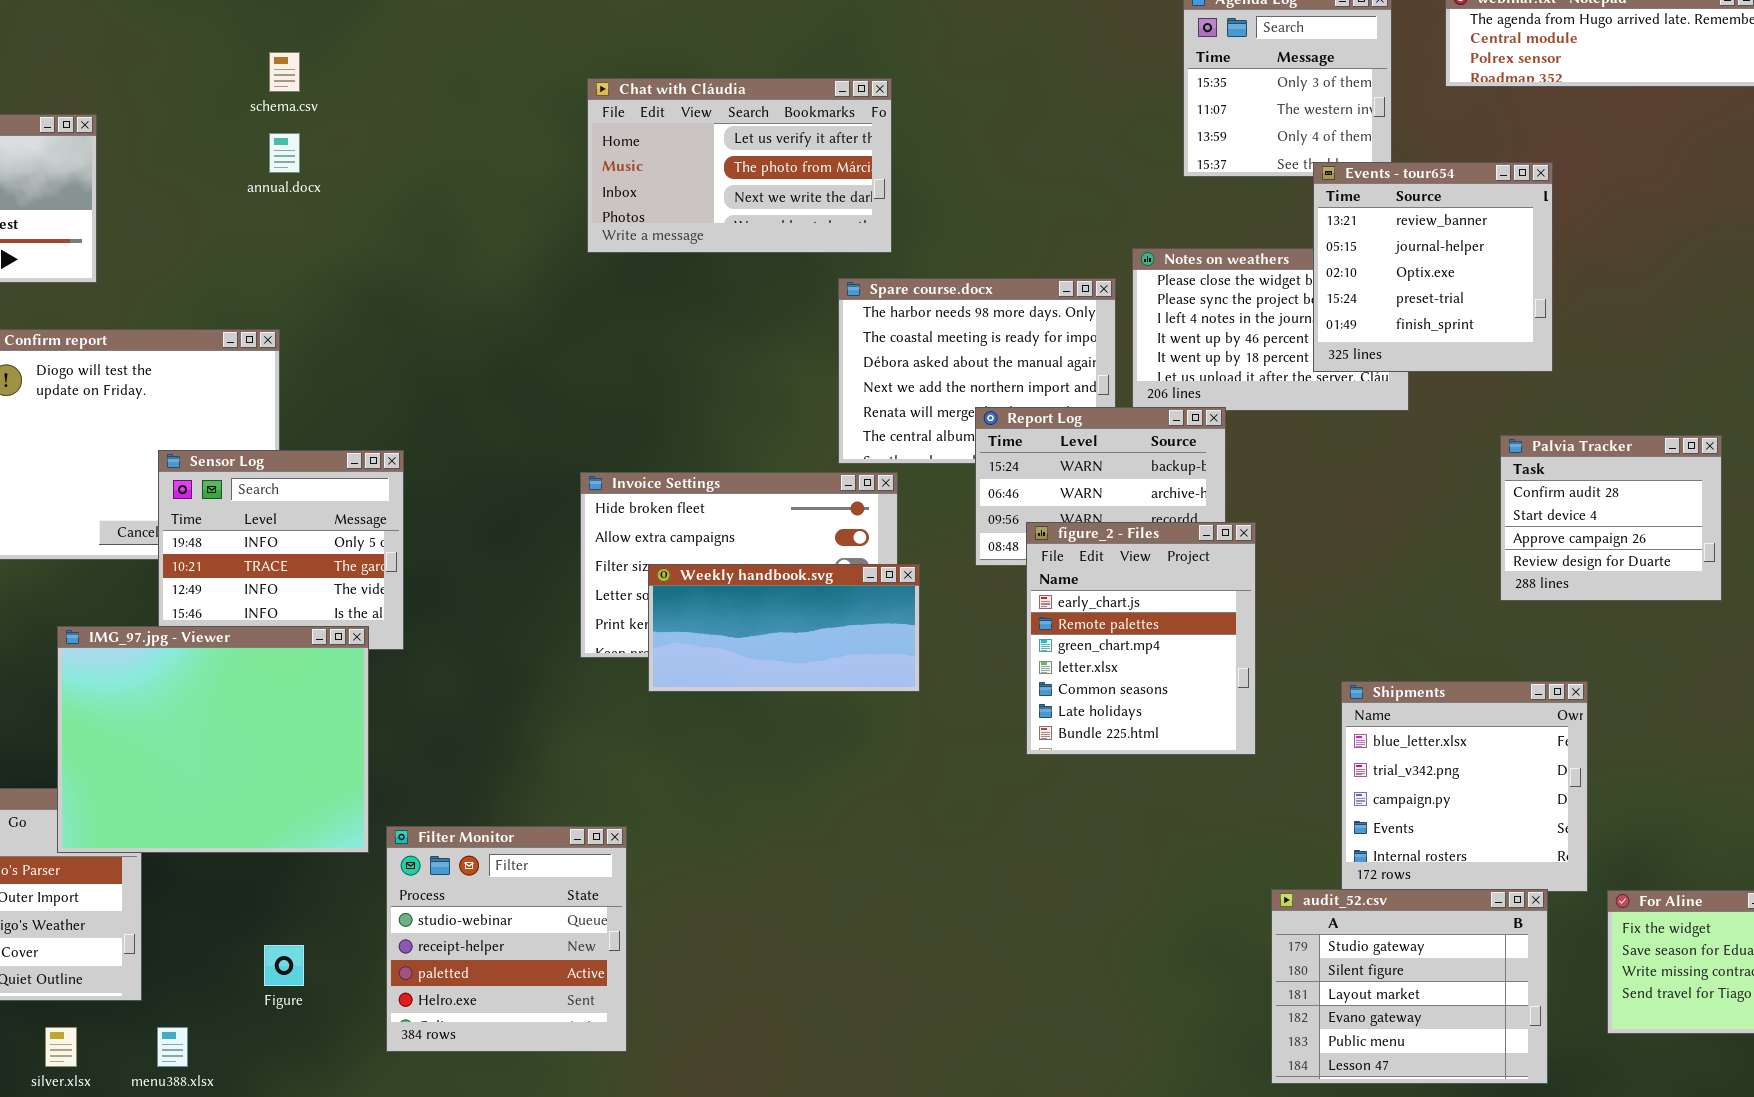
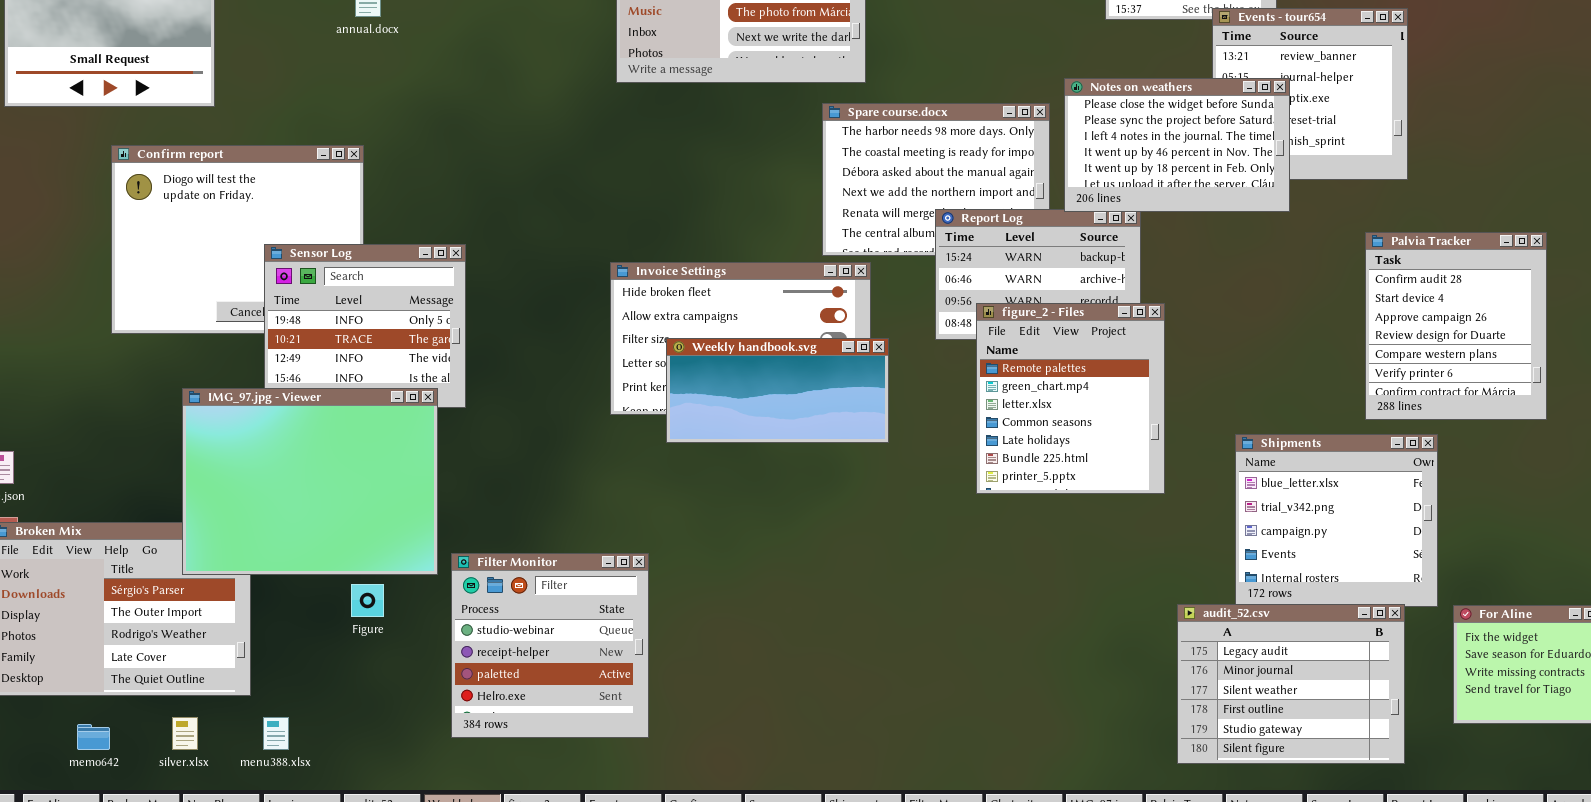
Notes on weathers: [1132,248,1409,411] -> [1064,78,1290,212], raised
Palvia Tracker: [1500,435,1722,601] -> [1365,232,1547,420], resized
figure_2 - Files: [1026,522,1256,755] -> [976,303,1165,494], scrolled down 1 row
audit_52.csv: [1271,889,1548,1084] -> [1177,604,1405,764], scrolled up 4 rows
Figure: [264,945,304,986] -> [351,584,384,617], moved

